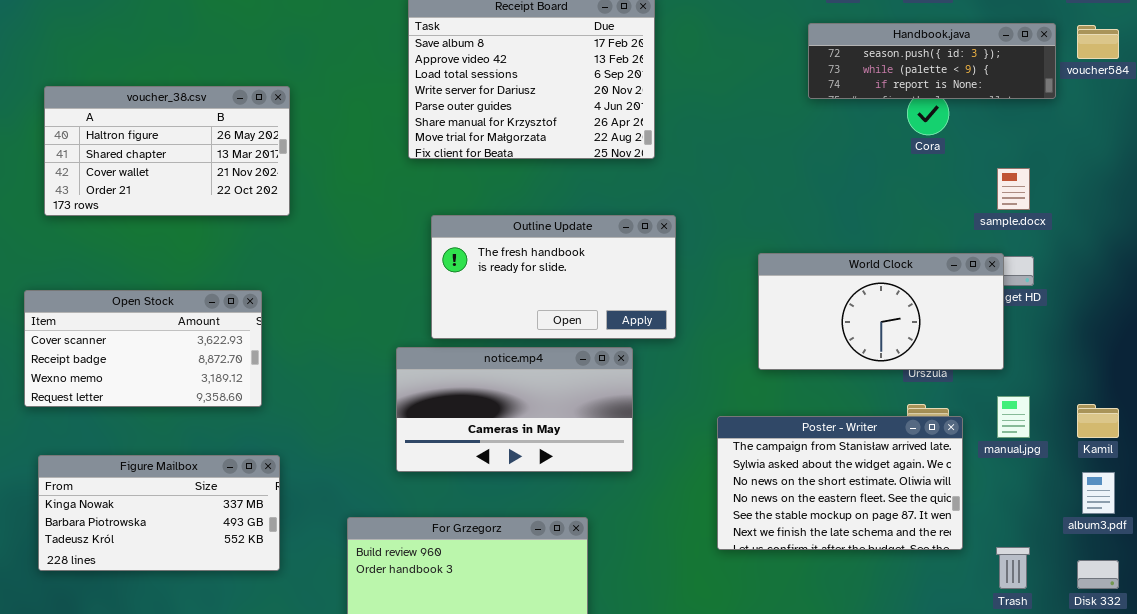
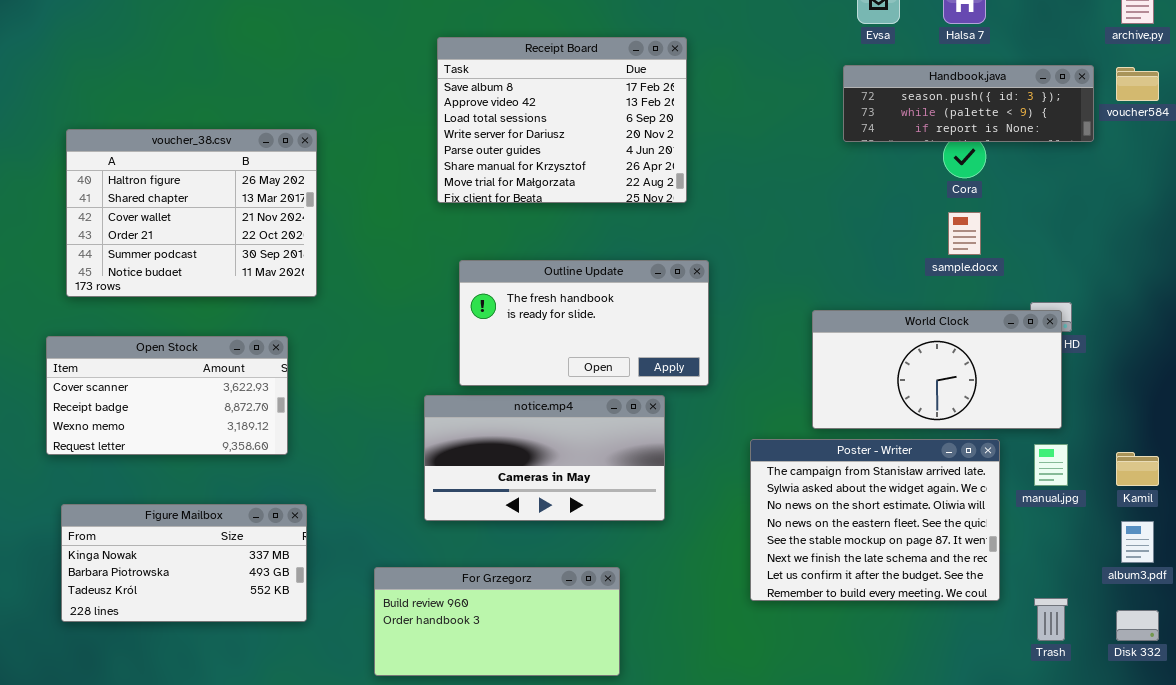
voucher_38.csv: [44,86,290,216] -> [66,129,317,297], resized
sample.docx: [997,168,1030,210] -> [948,212,981,255], moved
World Clock: [758,253,1004,370] -> [812,310,1062,429], moved
Poster - Writer: [717,416,963,550] -> [750,439,1000,601], resized

